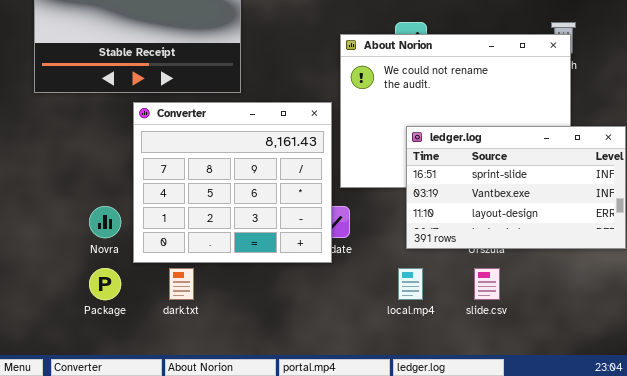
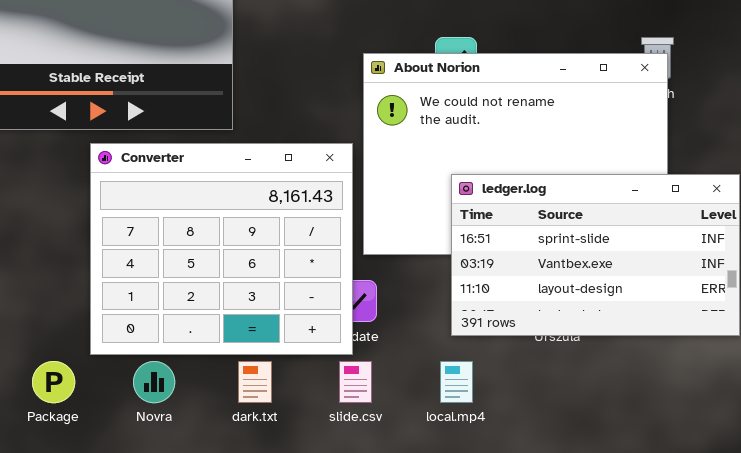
Novra: [89,206,121,238] -> [133,361,175,403], moved
dark.txt: [169,268,194,300] -> [238,361,272,403], moved
slide.csv: [474,268,500,300] -> [339,361,372,403], moved

